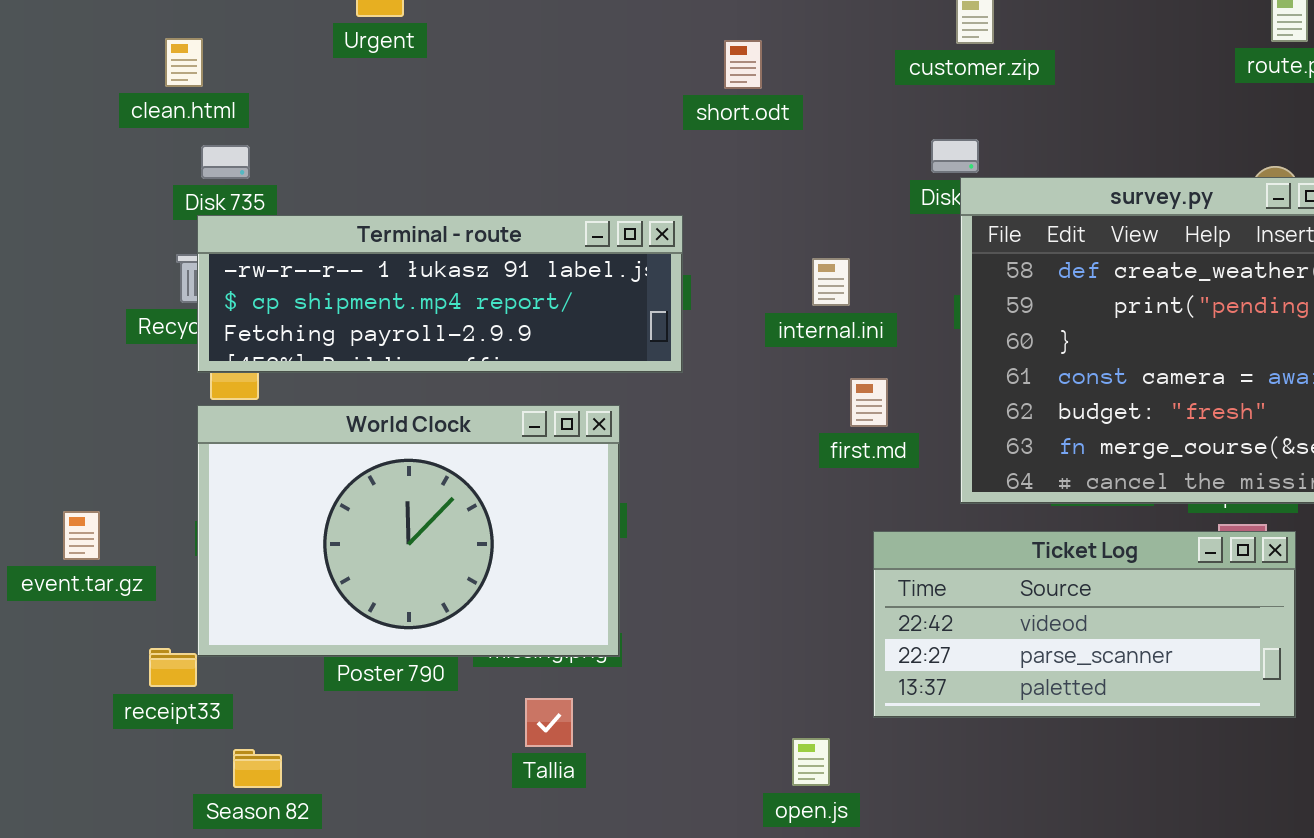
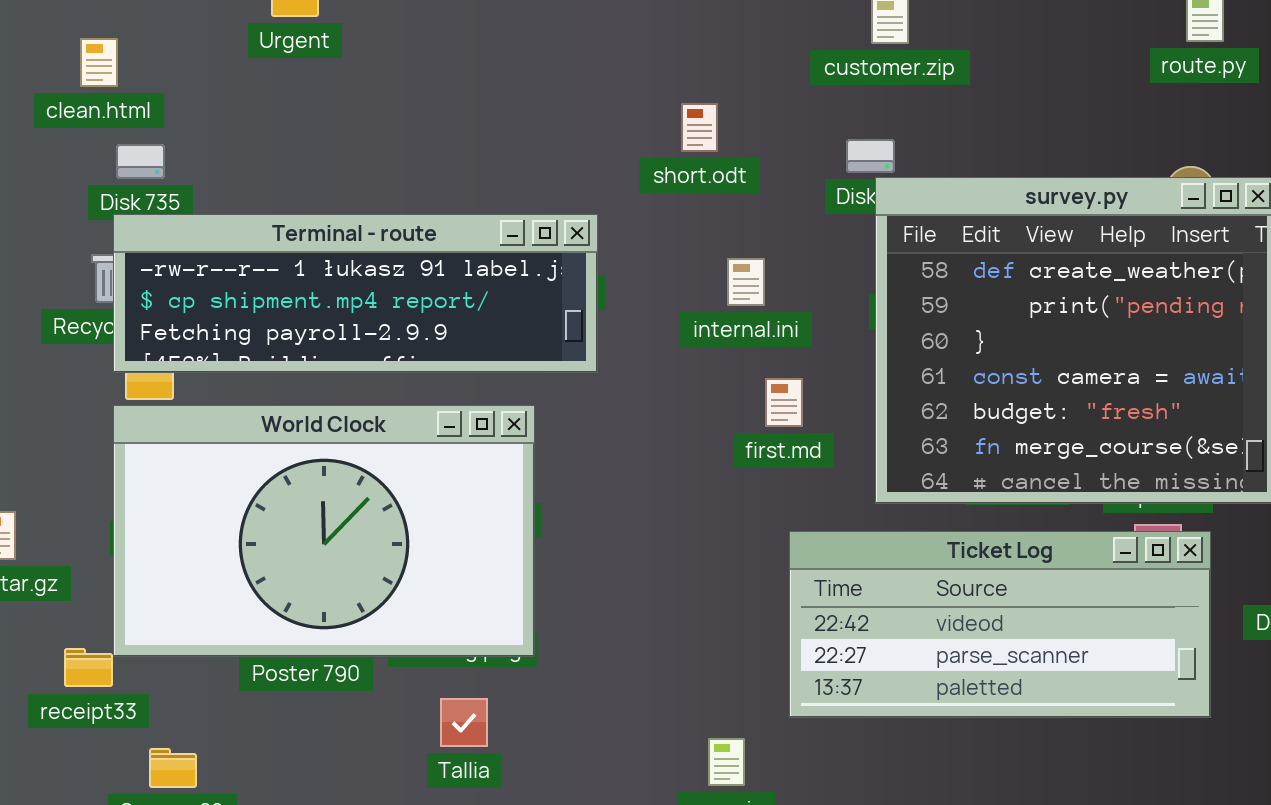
short.odt: [724,40,762,89] -> [681,103,718,152], moved

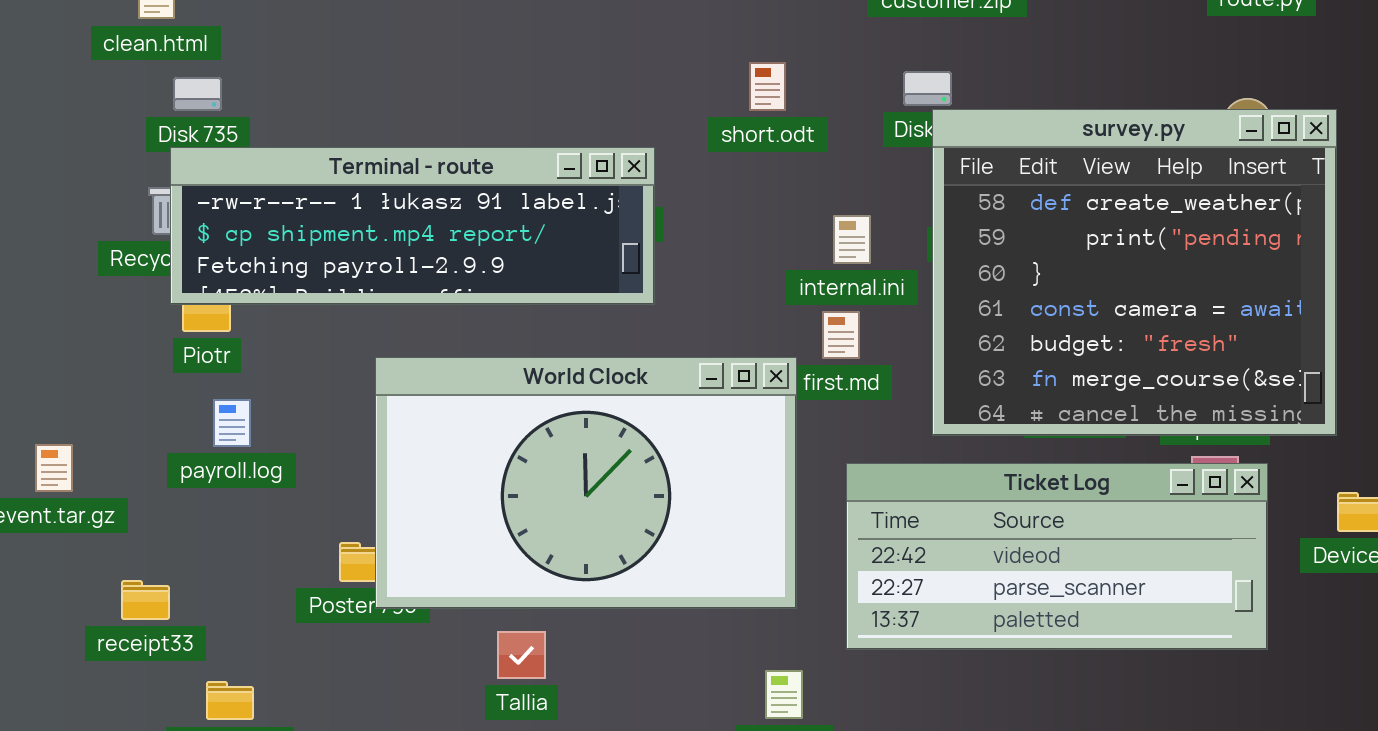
short.odt: [681,103,718,152] -> [749,62,786,111], moved
internal.ini: [727,258,765,306] -> [833,215,871,264], moved
World Clock: [113,405,535,657] -> [375,357,797,609], moved

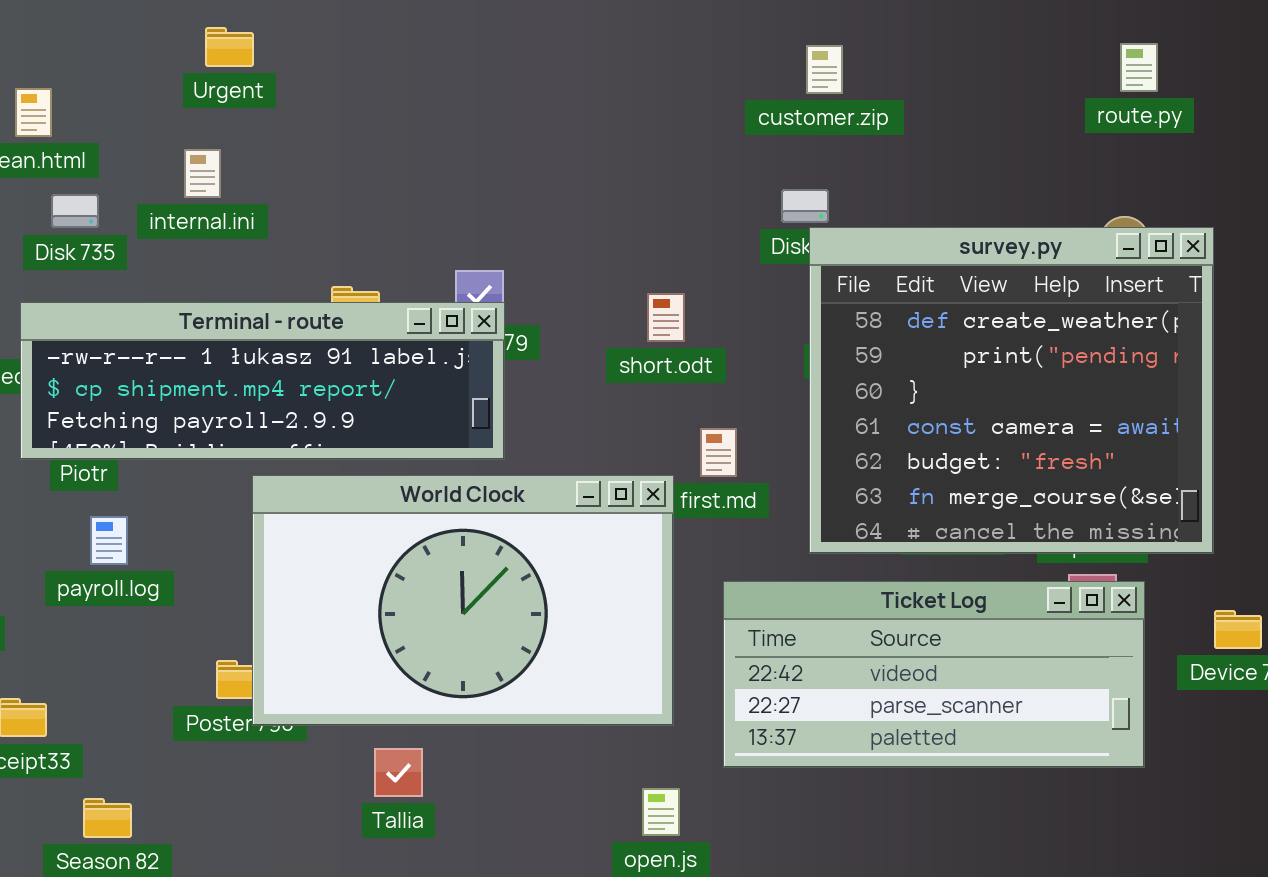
short.odt: [749,62,786,111] -> [647,293,685,342], moved
Terminal - route: [170,147,655,305] -> [20,302,505,460], moved
internal.ini: [833,215,871,264] -> [184,149,221,198], moved

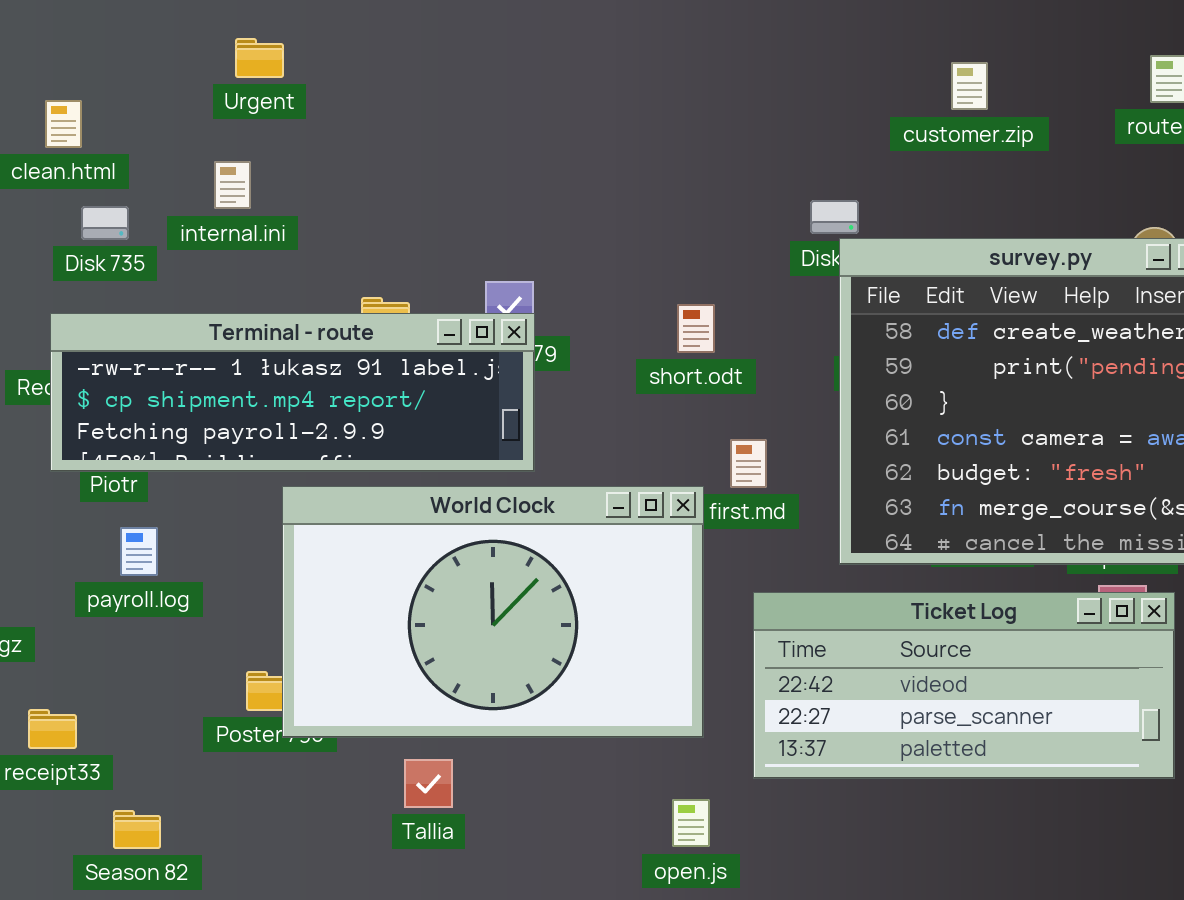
customer.zip: [806,45,843,94] -> [951,62,988,110], moved

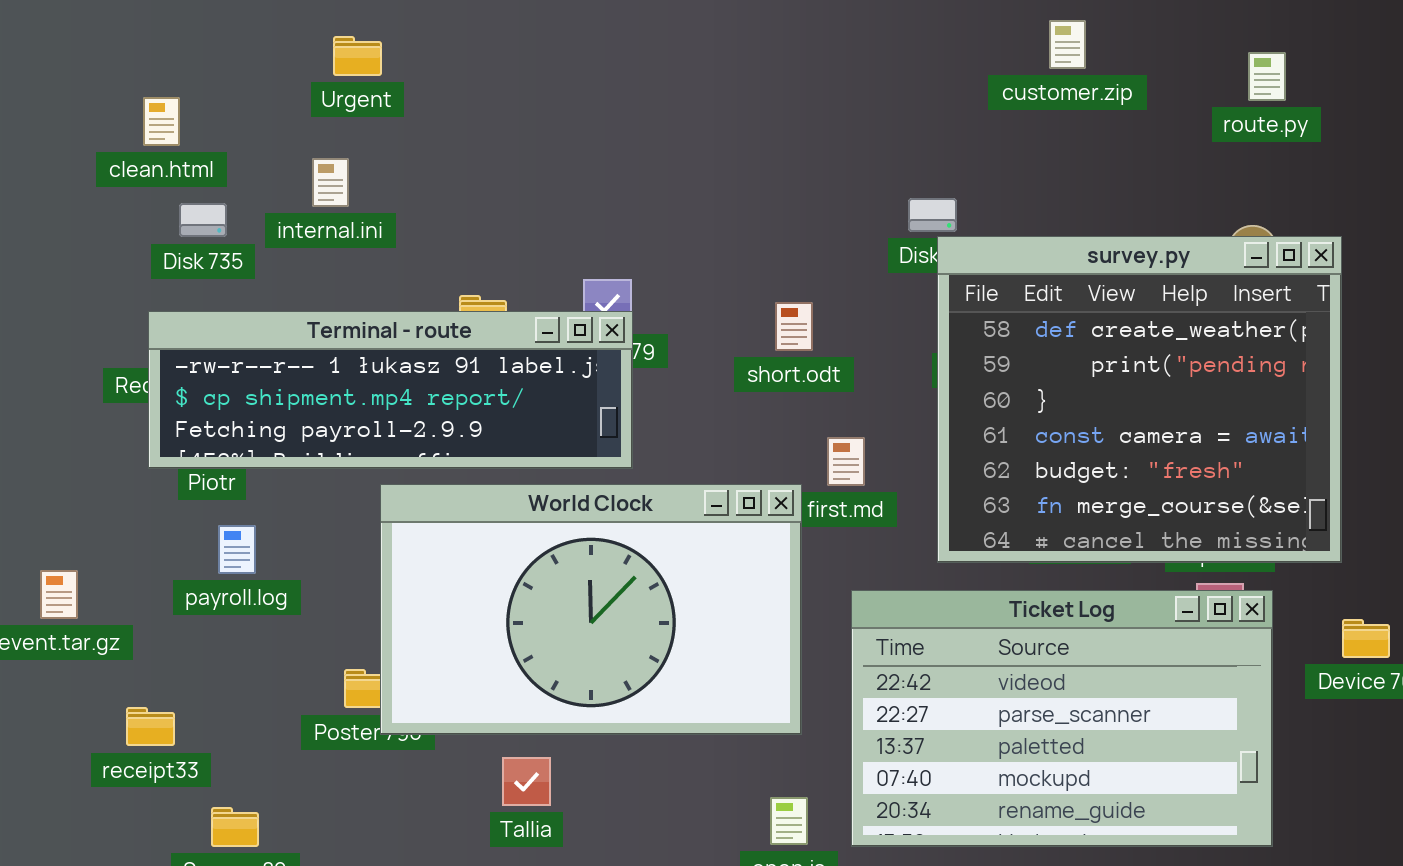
customer.zip: [951,62,988,110] -> [1049,20,1086,69], moved
Ticket Log: [753,592,1175,779] -> [851,590,1273,847], resized

